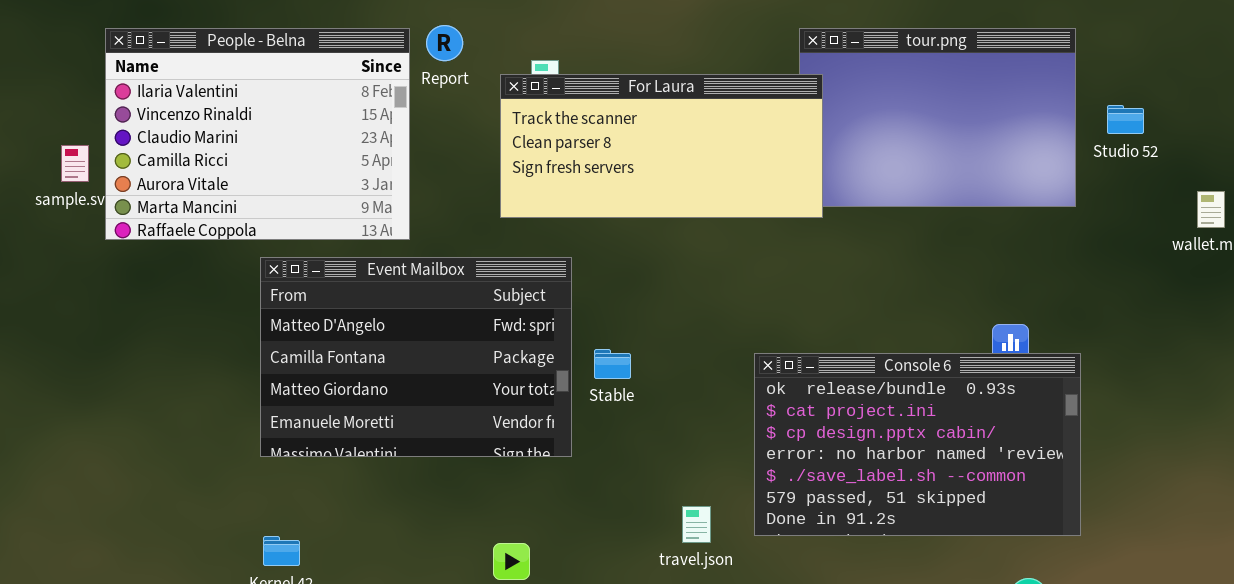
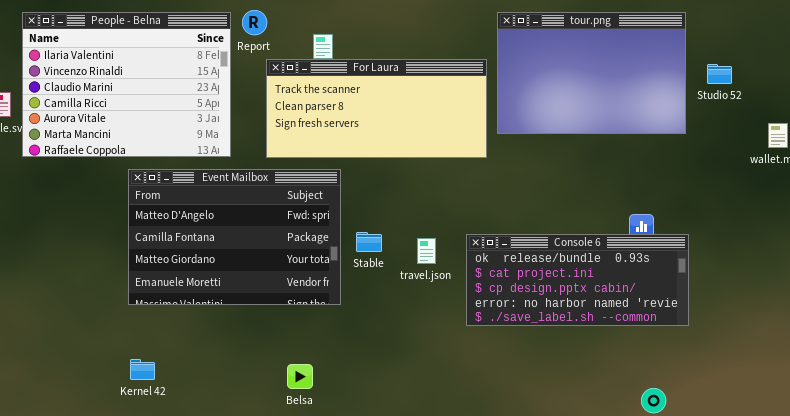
For Laura: [500,74,823,218] -> [266,59,487,158], moved
Console 6: [754,353,1081,536] -> [466,234,689,326], resized
travel.json: [682,506,711,543] -> [417,238,436,264], moved

